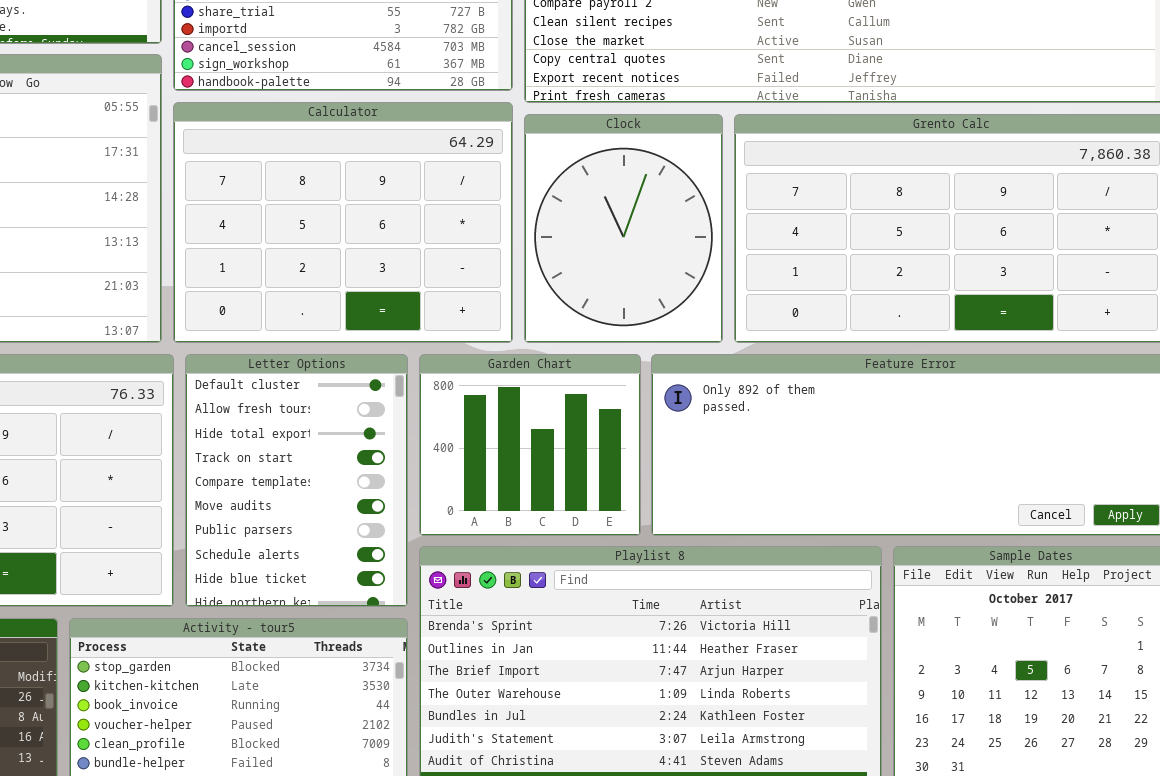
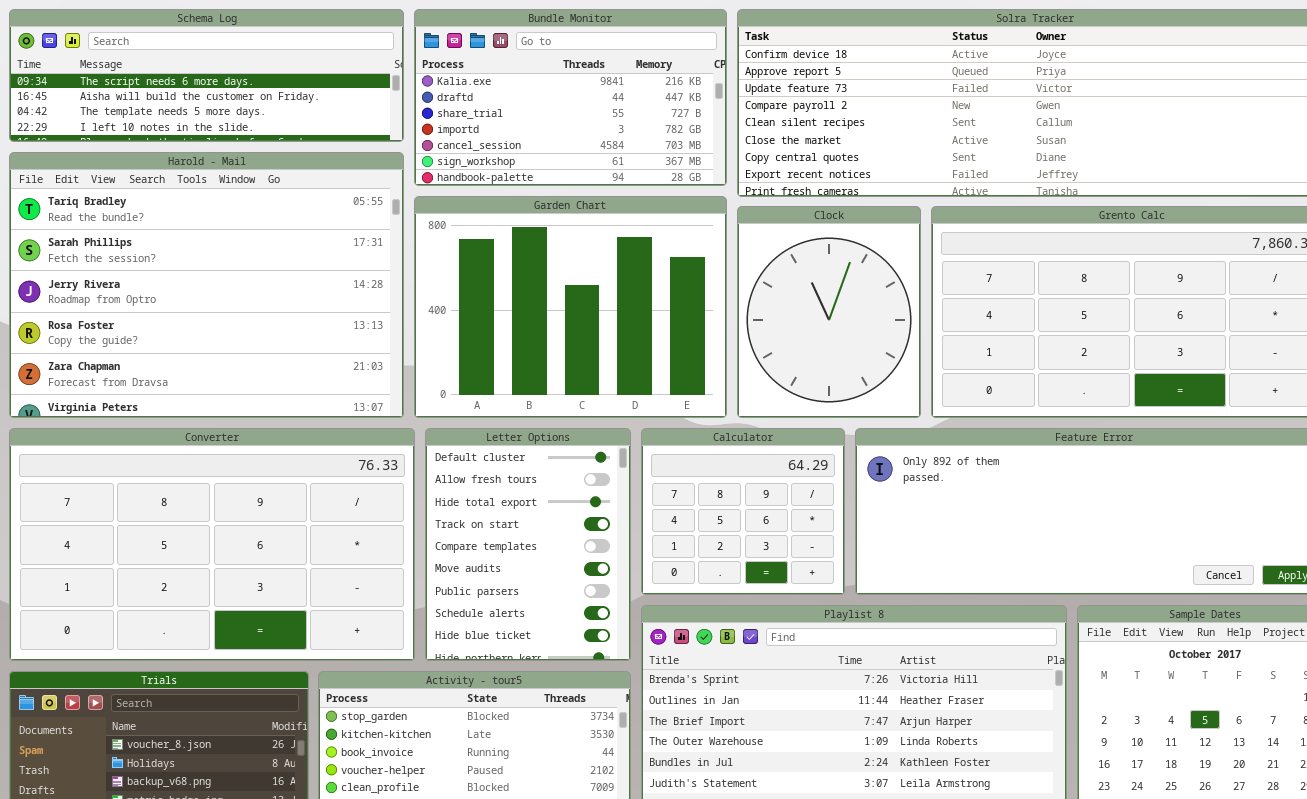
Calculator: [173,102,513,343] -> [641,428,845,595], moved, resized
Garden Chart: [419,354,641,536] -> [414,196,727,418], moved, resized

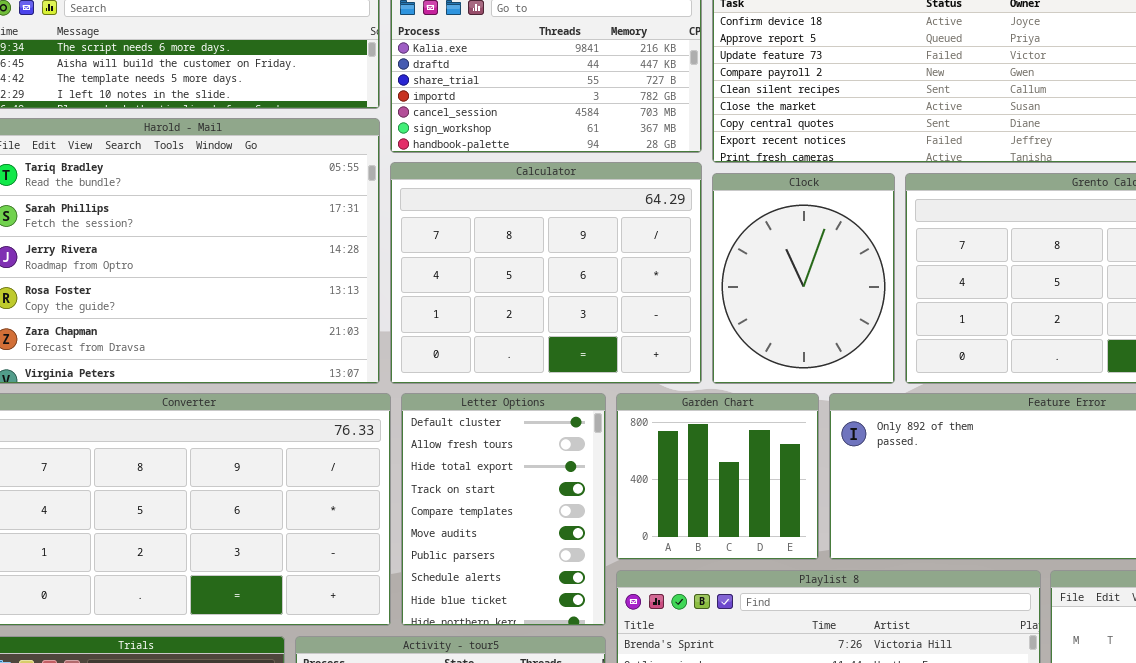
Garden Chart: [414,196,727,418] -> [616,393,819,560], moved, resized
Calculator: [641,428,845,595] -> [390,162,702,384], moved, resized

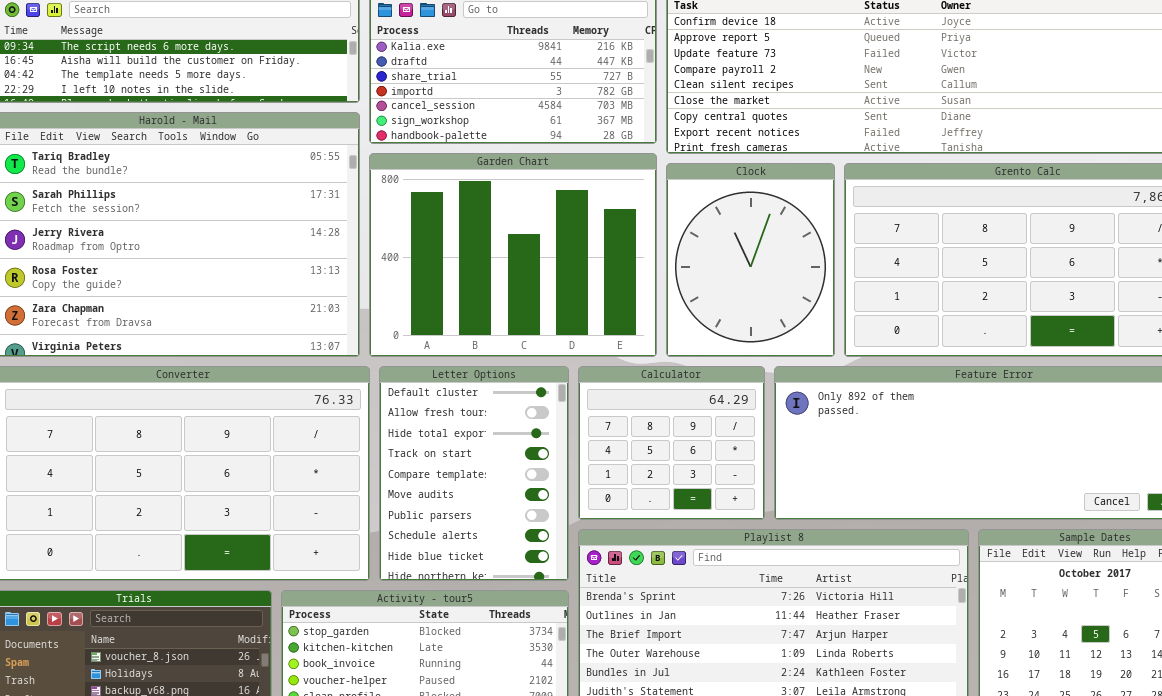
Calculator: [390,162,702,384] -> [578,366,765,520], moved, resized
Garden Chart: [616,393,819,560] -> [369,153,657,357], moved, resized

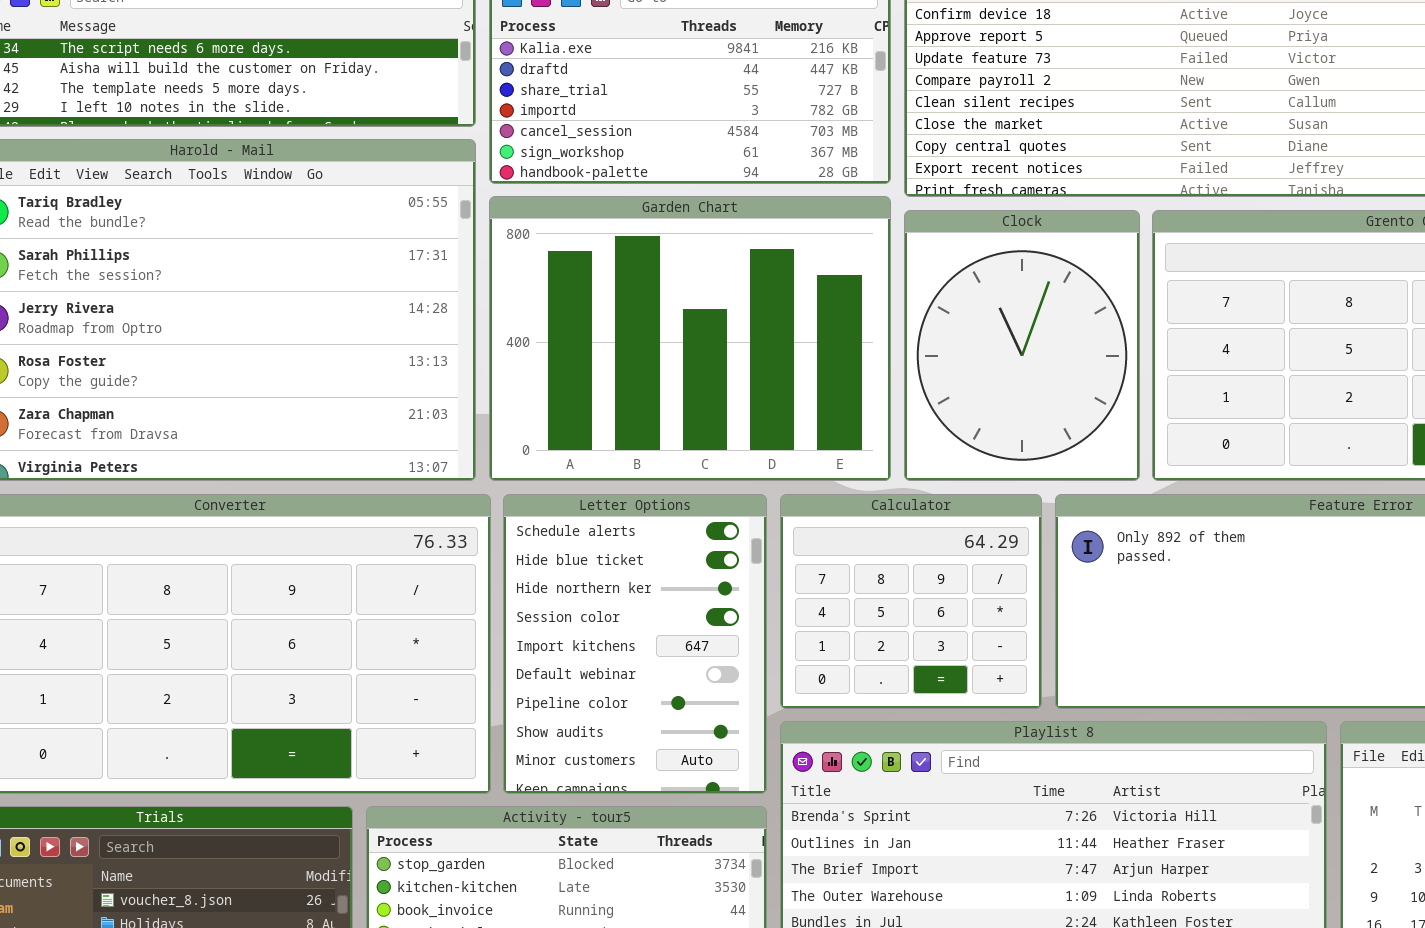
Letter Options: [379,366,569,581] -> [503,494,767,794], scrolled down 7 rows

